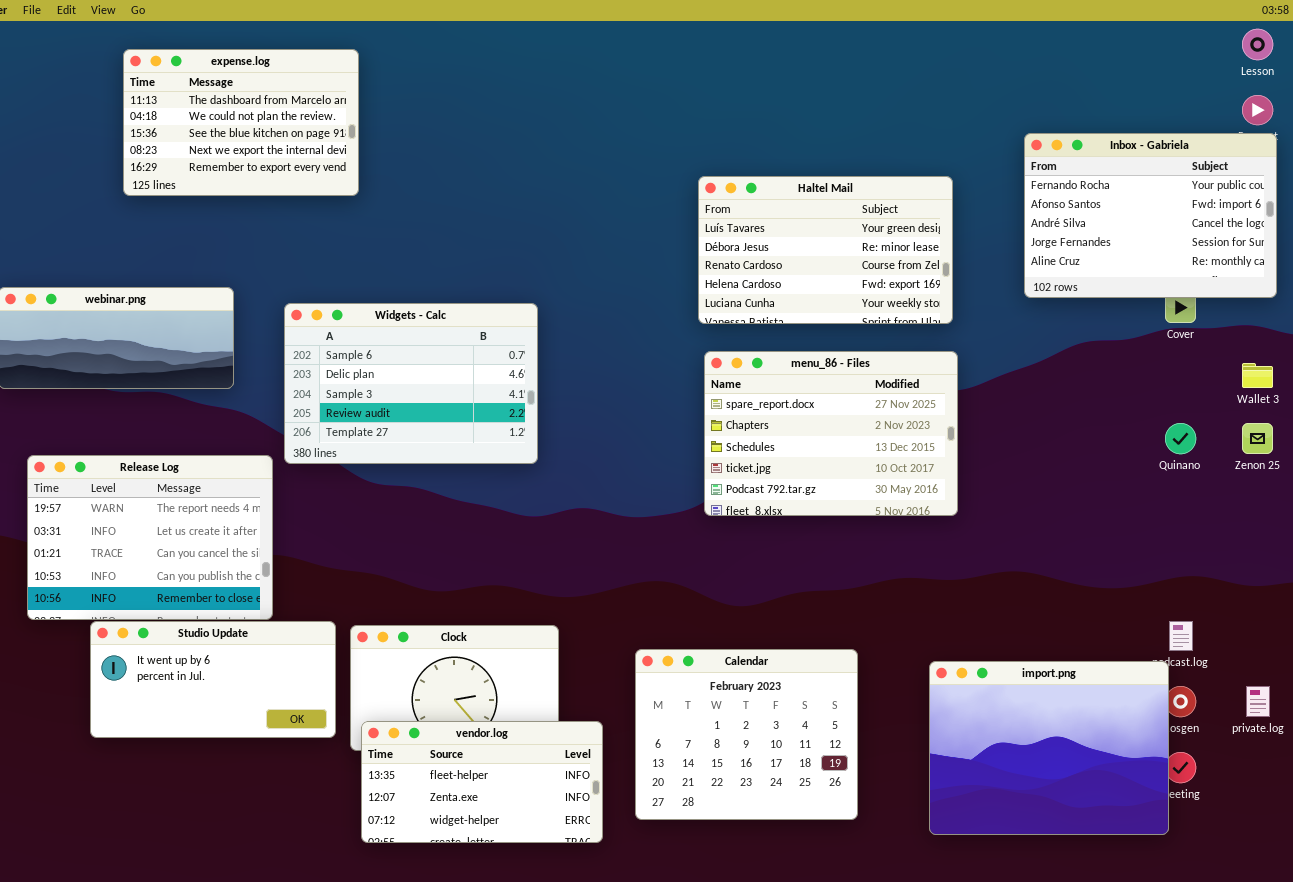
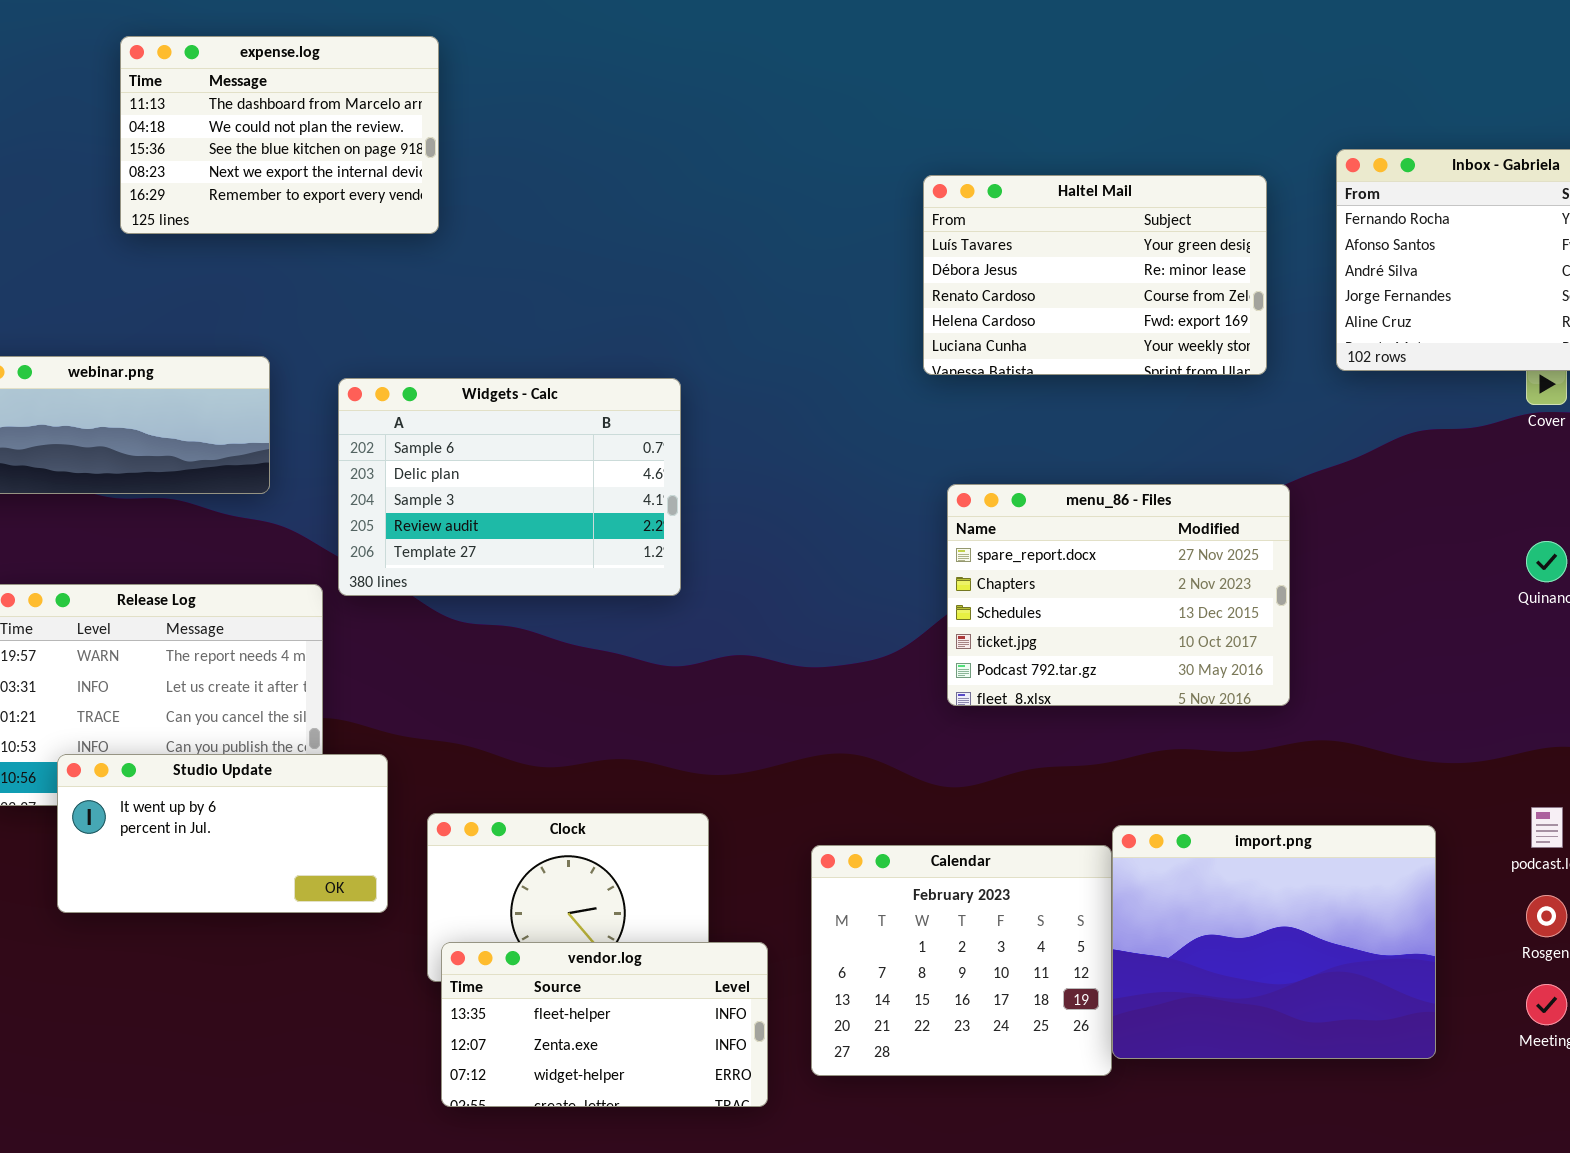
Haltel Mail: [698,176,953,324] -> [923,175,1267,375], moved
menu_86 - Files: [704,351,958,516] -> [947,484,1290,706], moved
Studio Update: [90,621,336,738] -> [57,754,388,913], moved
import.png: [929,661,1169,835] -> [1112,825,1436,1059], moved

